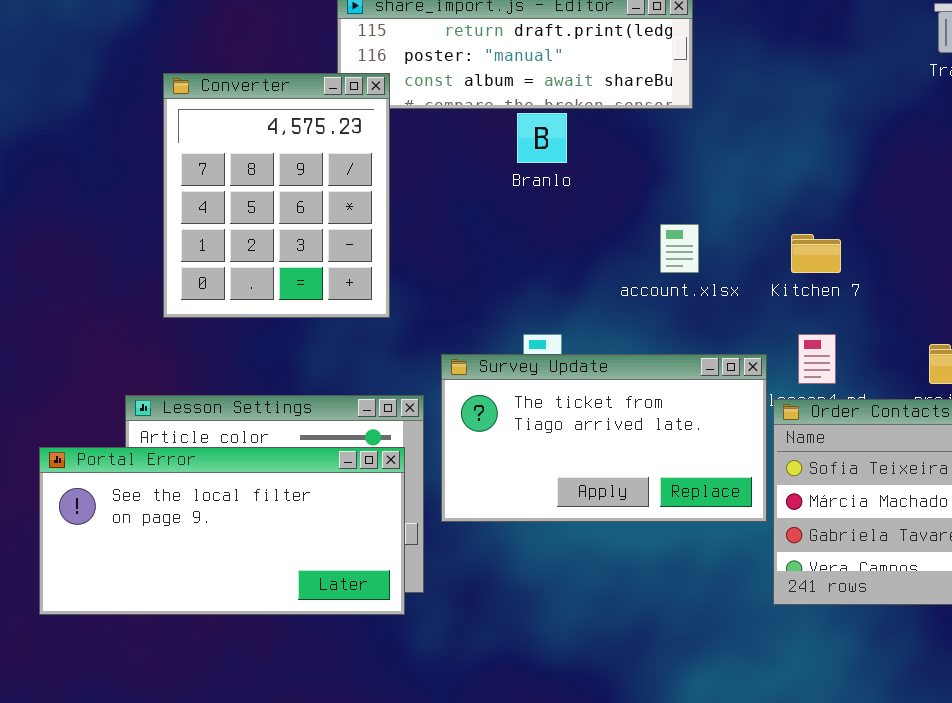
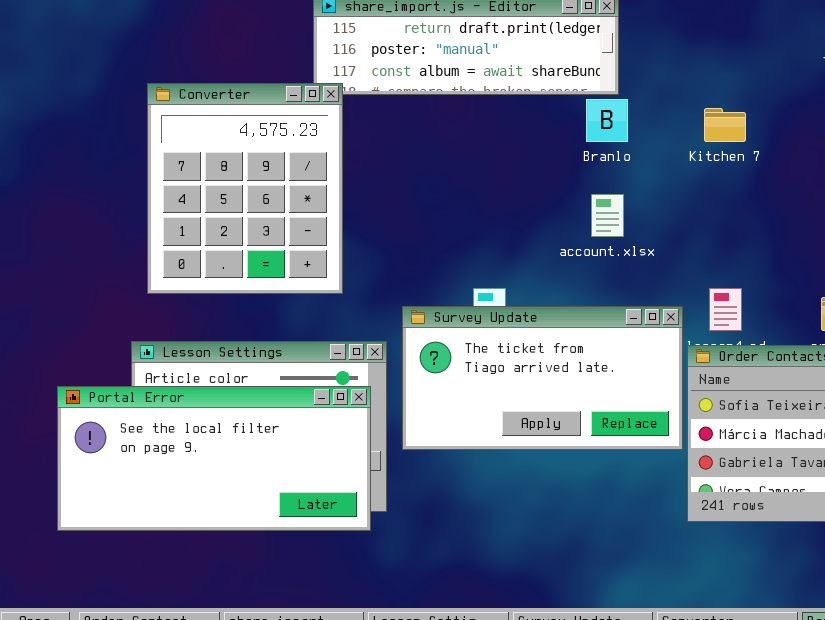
Converter: [163,73,390,318] -> [147,83,343,294], moved
Branlo: [517,113,567,163] -> [586,99,628,142], moved
Kitchen 7: [791,234,841,273] -> [704,108,746,142], moved

